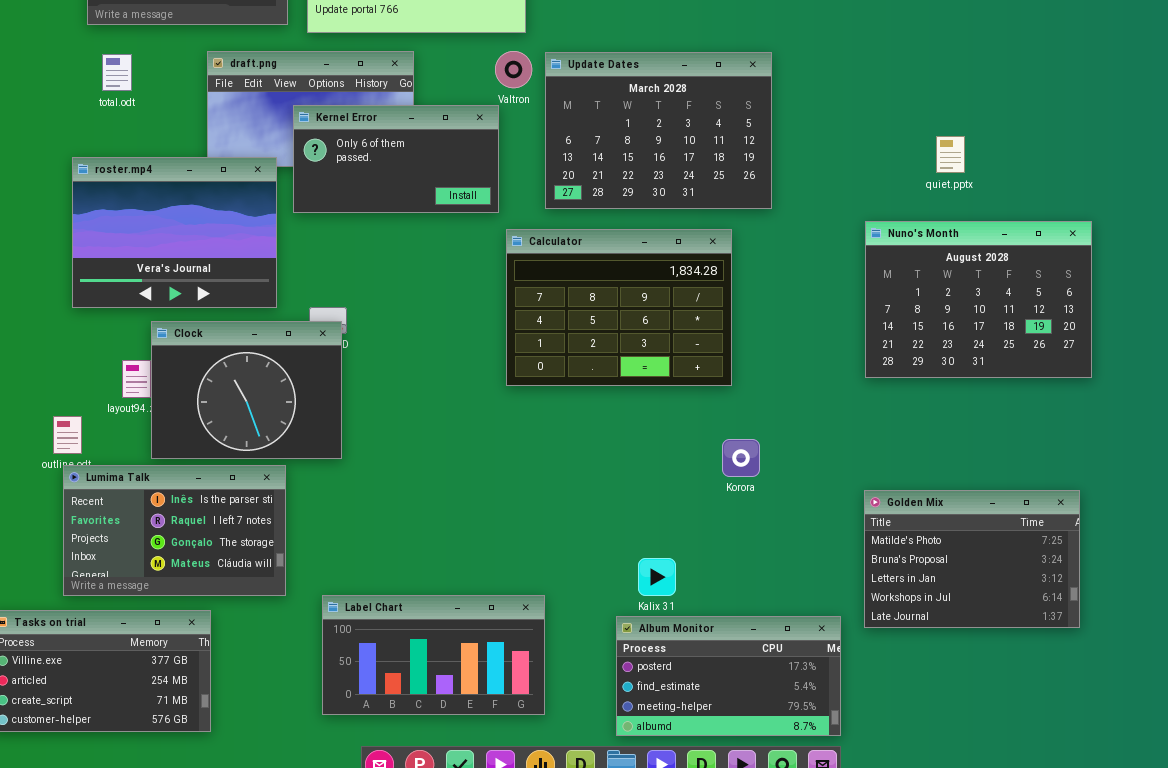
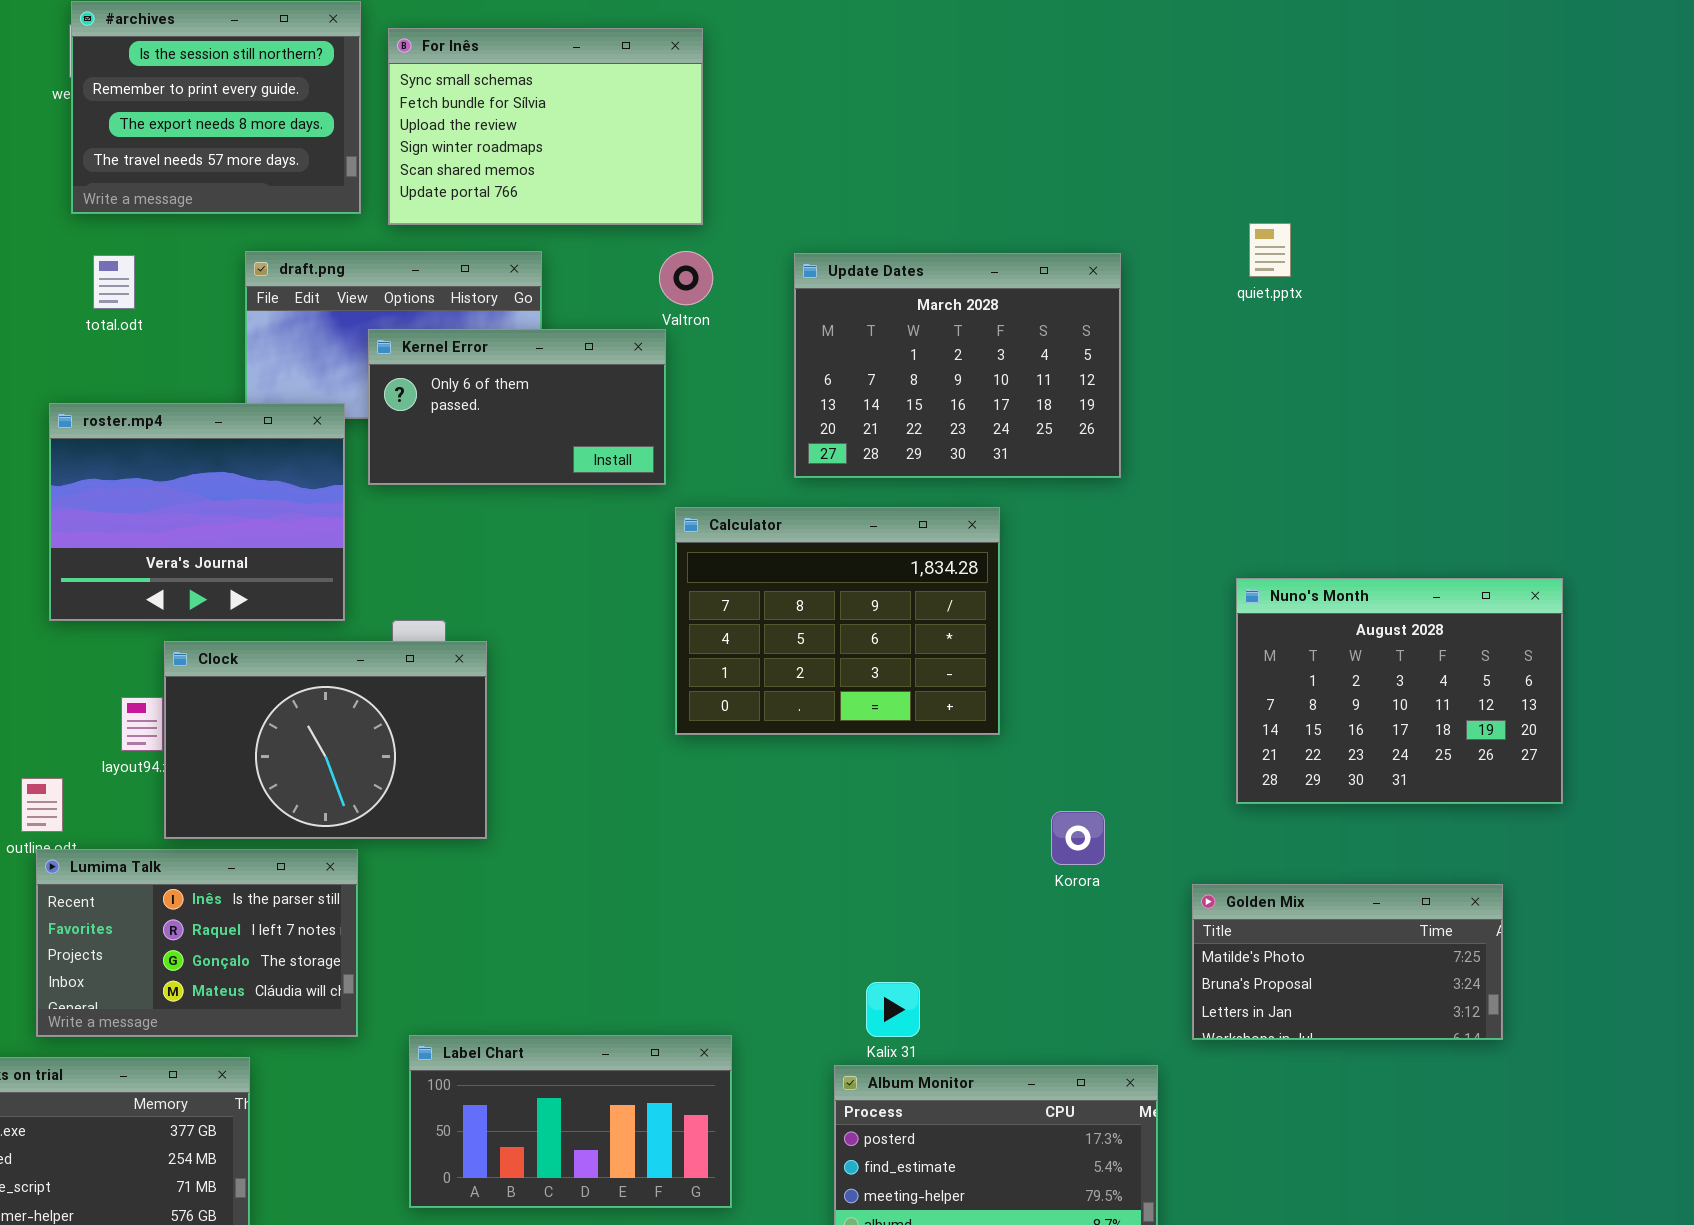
Update Dates: [545,52,772,209] -> [794,253,1121,478], moved
quiet.pptx: [936,136,965,173] -> [1249,223,1291,277], moved
Nuno's Month: [865,221,1092,378] -> [1236,578,1563,804], moved
Clock: [151,321,342,459] -> [164,641,487,839], resized
Korora: [722,439,760,477] -> [1051,811,1105,865], moved
Golden Mix: [864,490,1080,628] -> [1192,884,1503,1040], resized

